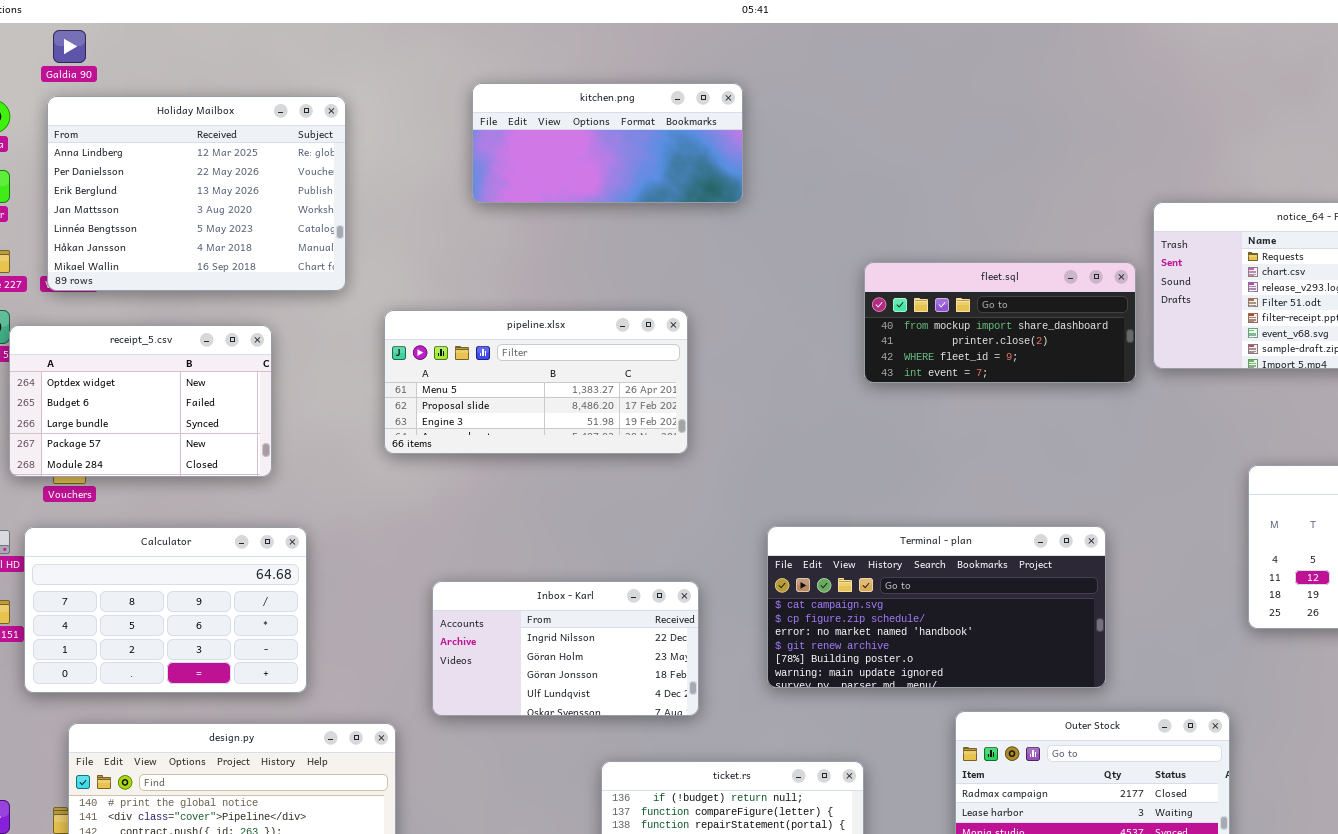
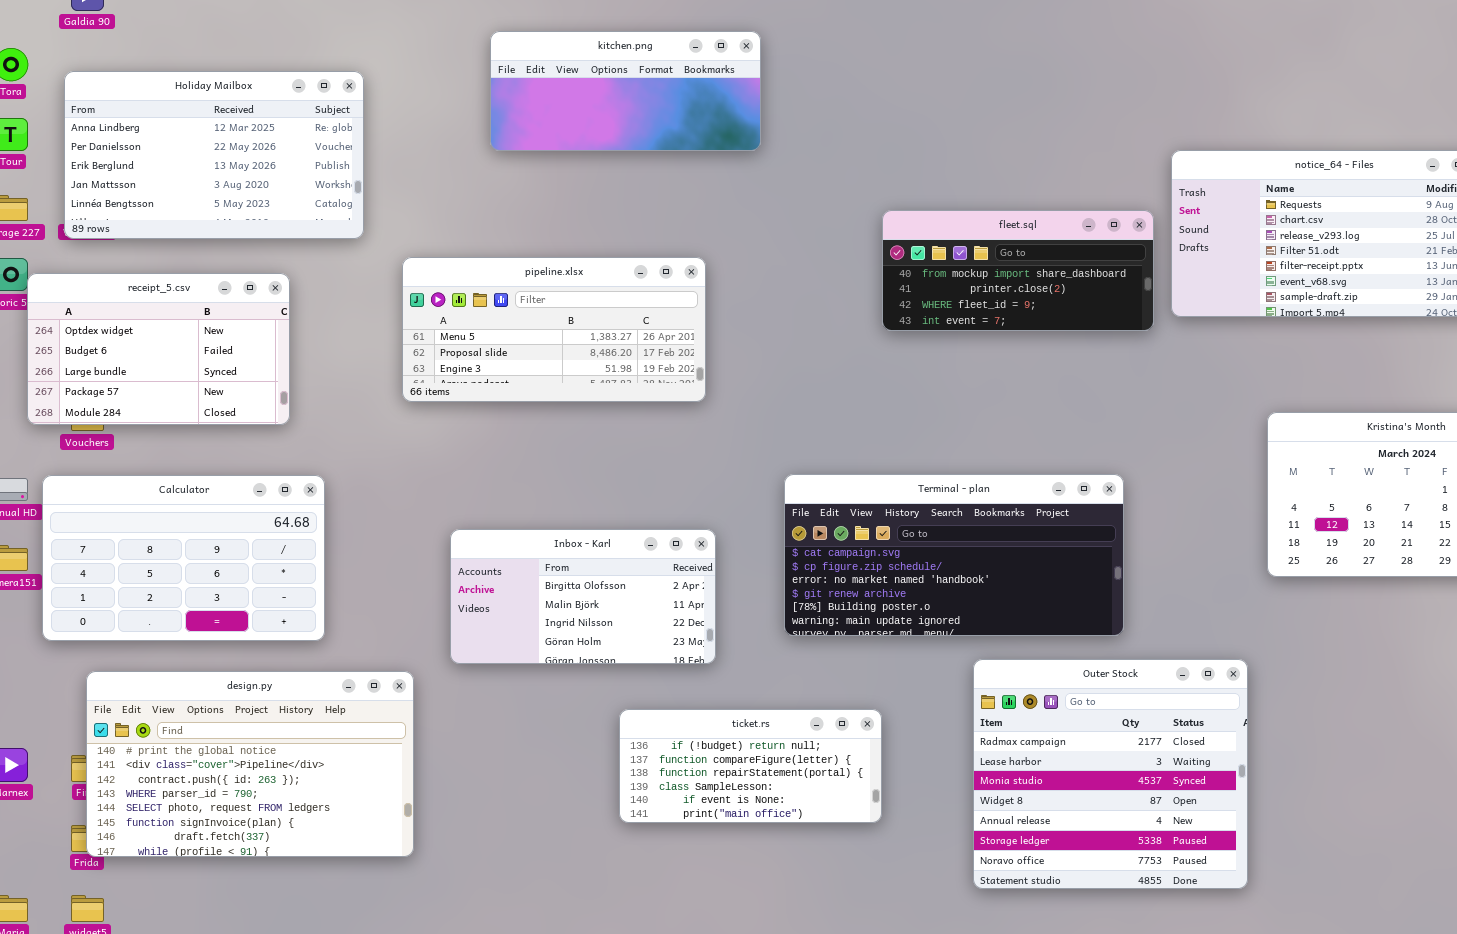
Holiday Mailbox: [47,96,346,291] -> [64,71,364,239], resized
Inbox - Karl: [432,581,699,716] -> [450,529,716,664], scrolled up 2 rows

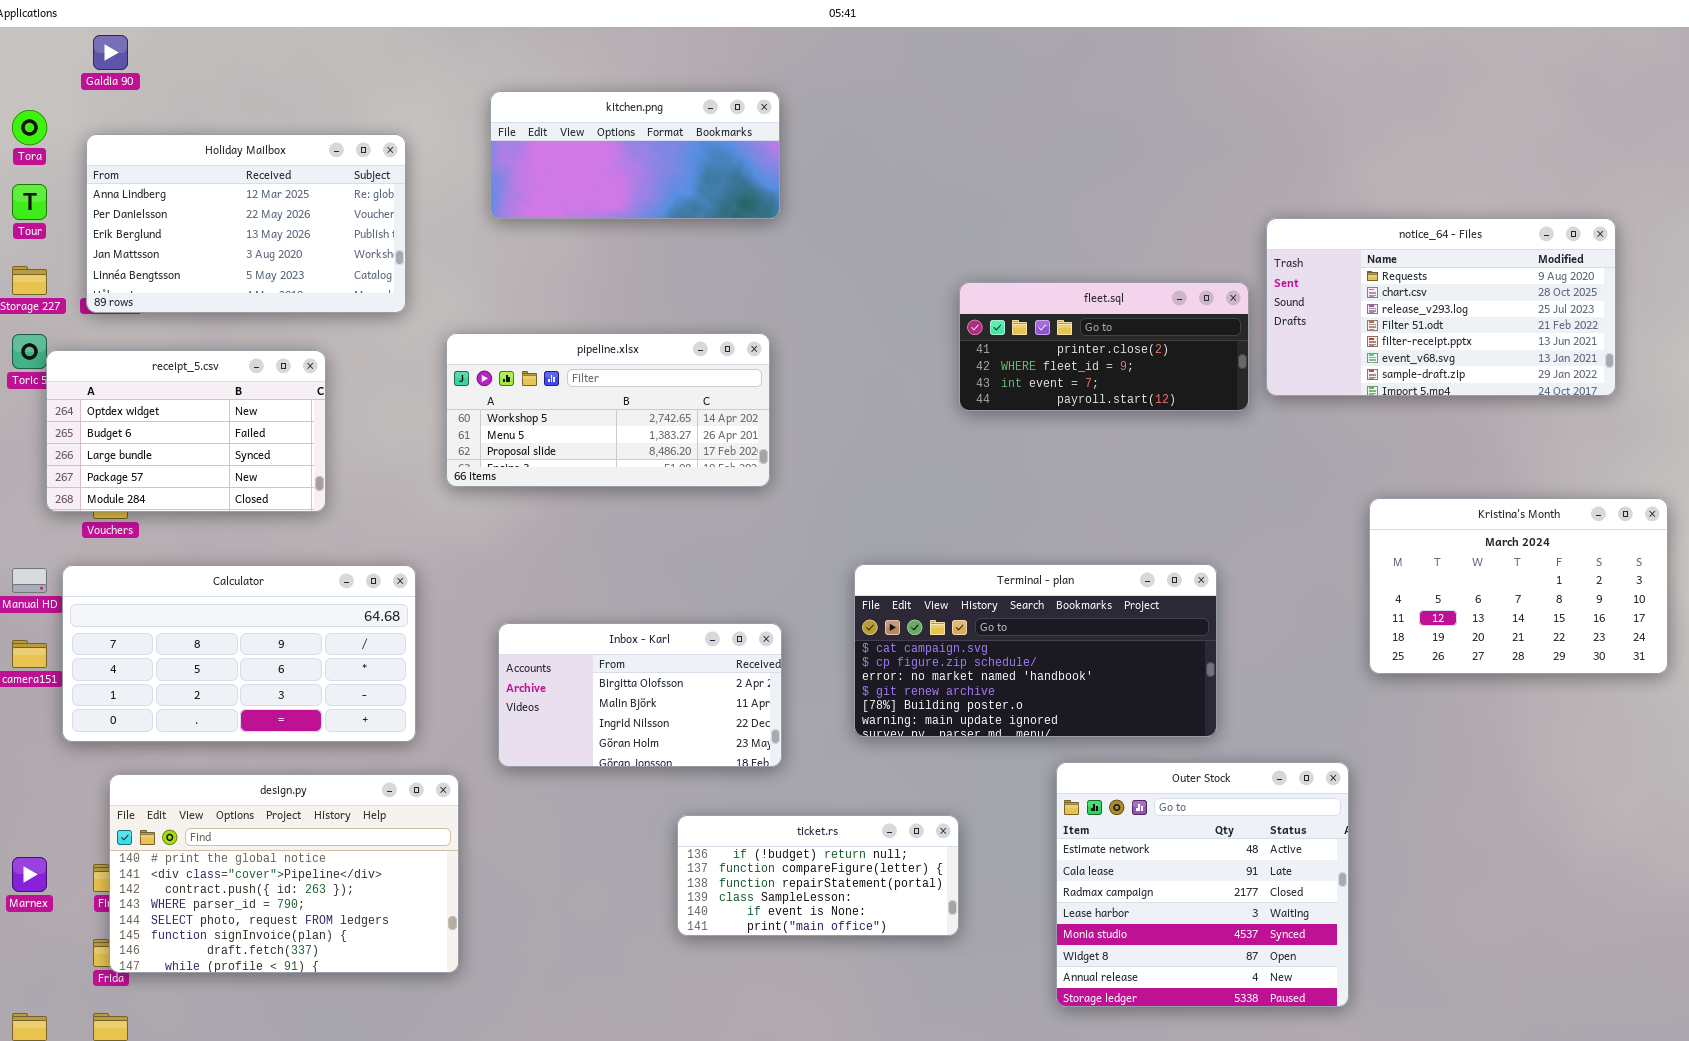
kitchen.png: [490,31,761,151] -> [490,91,780,219], moved
fleet.sql: [882,210,1154,331] -> [959,282,1249,411], scrolled down 1 row
pipeline.xlsx: [402,257,706,402] -> [446,333,770,487], scrolled up 1 row
Calculator: [42,475,325,641] -> [62,565,416,742], resized
Outer Stock: [973,659,1248,889] -> [1056,762,1349,1007], scrolled up 2 rows

